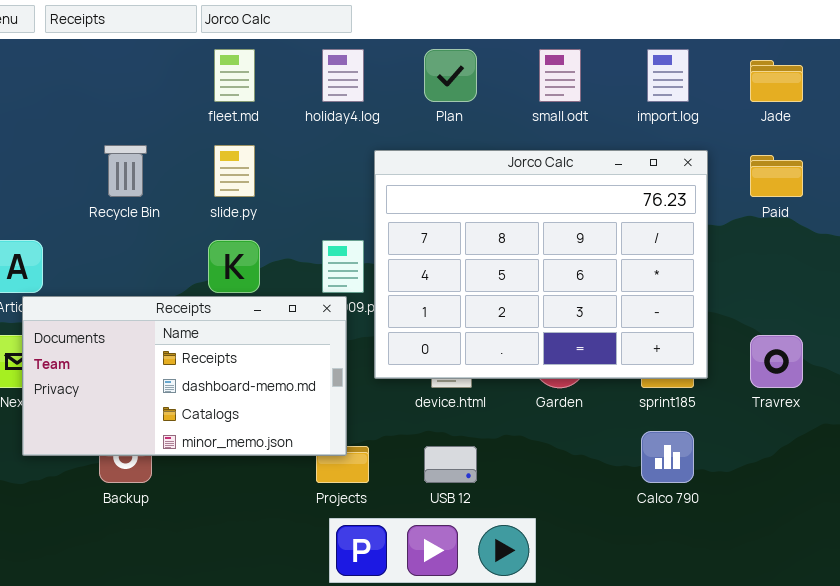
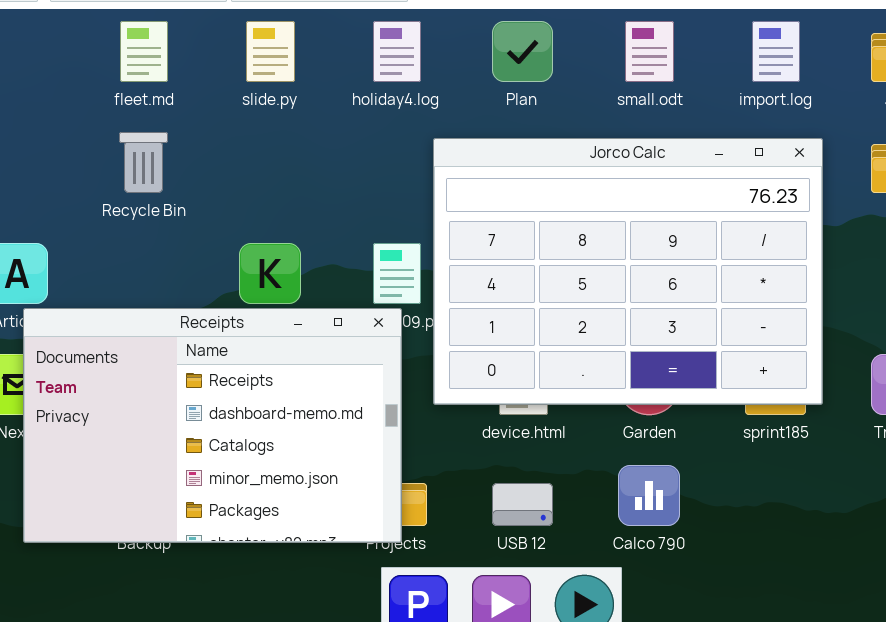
fleet.md: [214,49,255,102] -> [120,21,168,82], moved
slide.py: [214,145,255,197] -> [246,21,295,82], moved
Receipts: [22,296,347,456] -> [23,308,402,543], resized
Calco 790: [641,431,694,483] -> [618,465,680,526], moved

